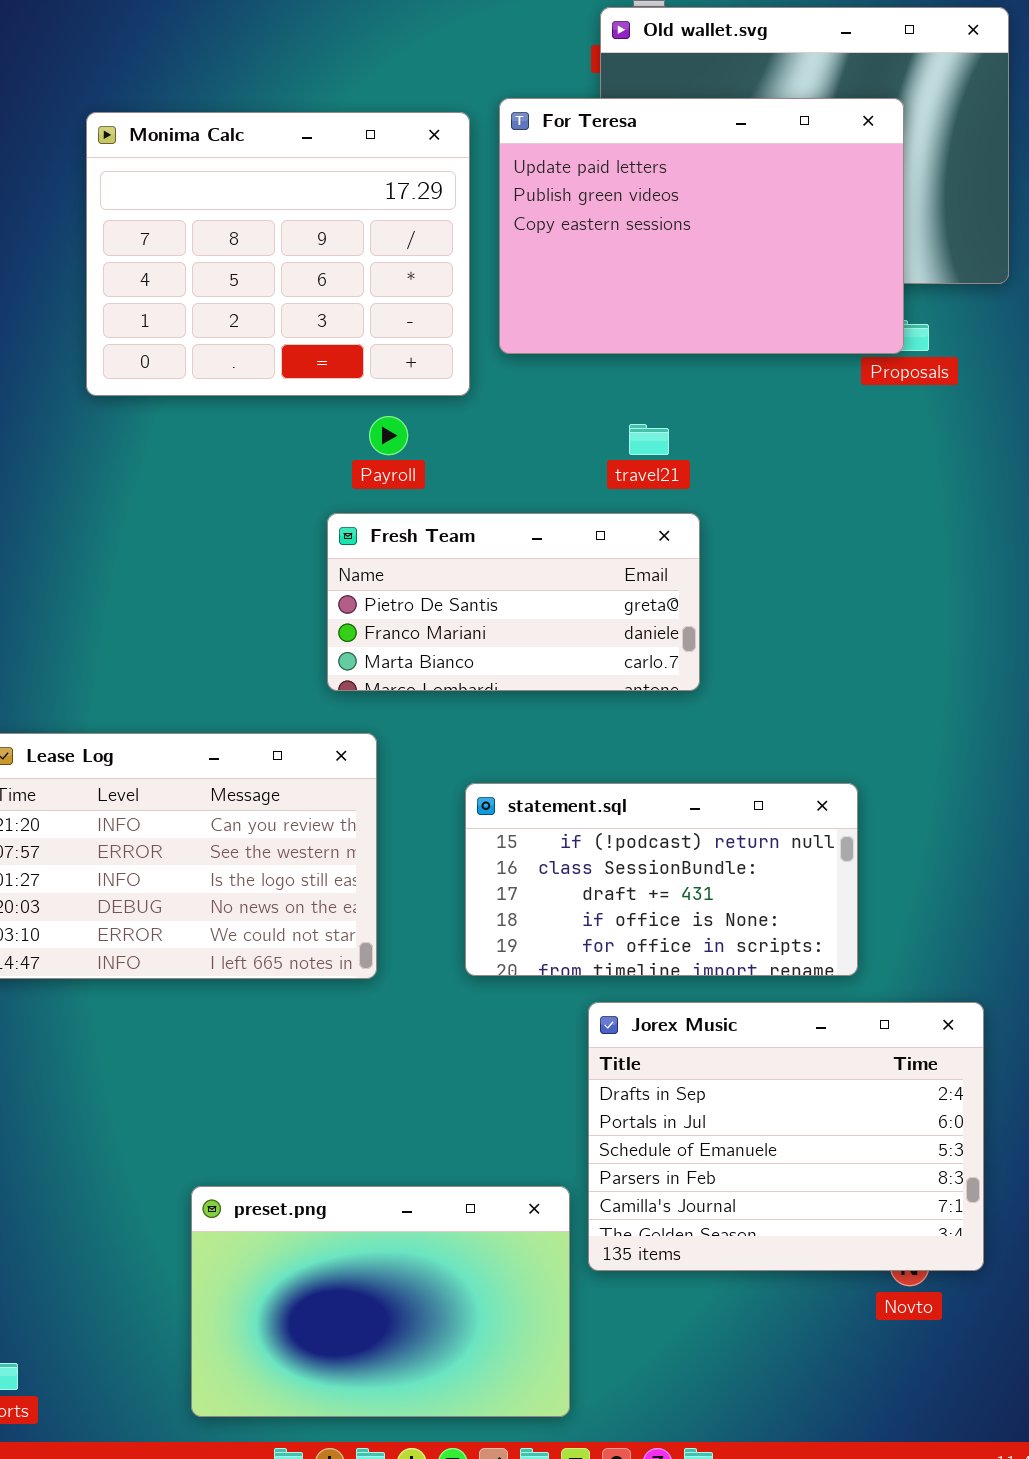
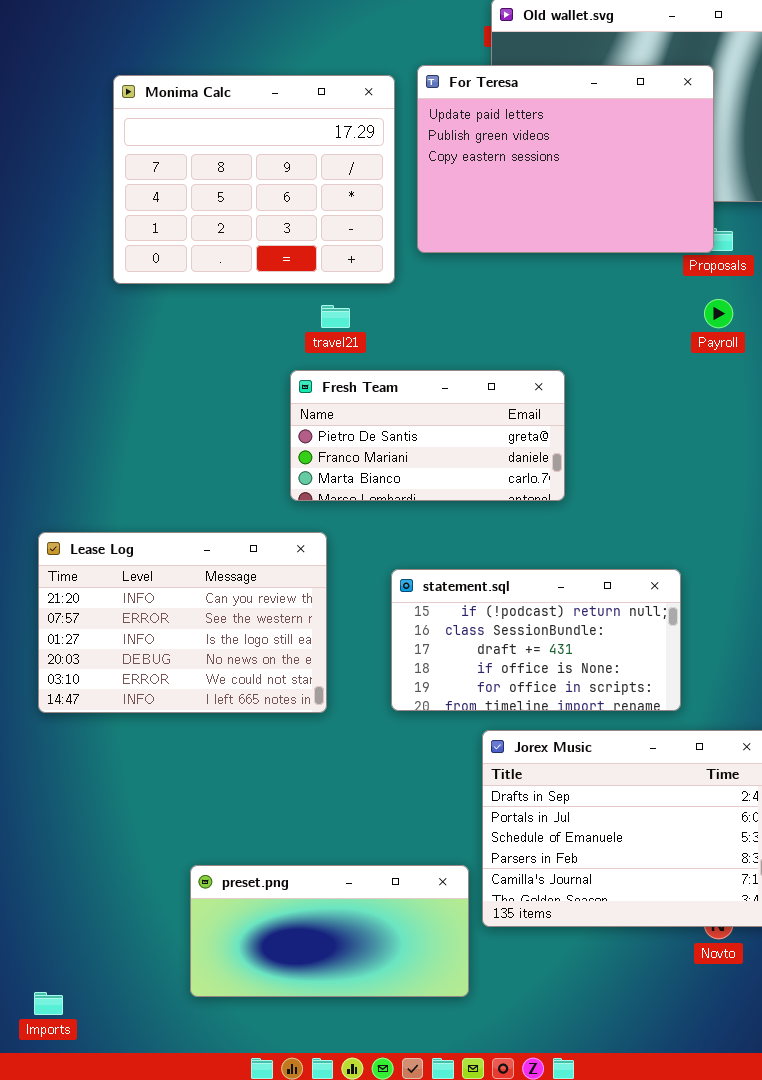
Payroll: [369,416,408,455] -> [704,299,733,328], moved
travel21: [629,424,669,455] -> [321,305,350,328], moved
preset.png: [191,1186,570,1417] -> [190,865,469,997], resized

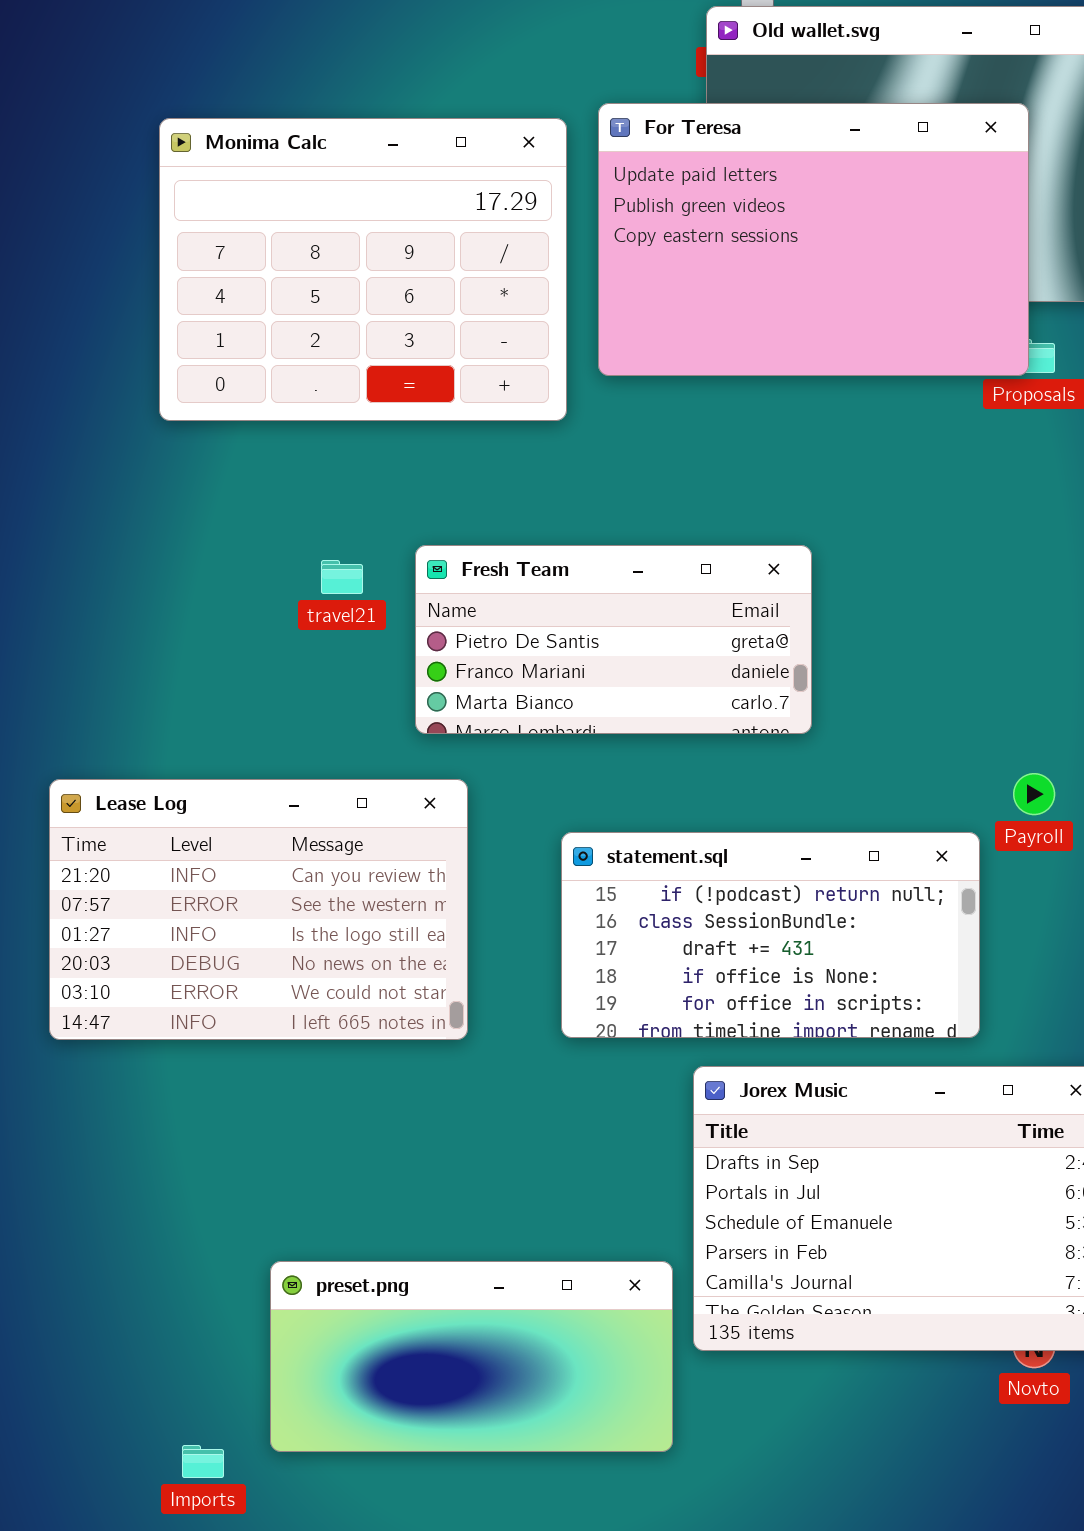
Payroll: [704,299,733,328] -> [1013,773,1055,815], moved
travel21: [321,305,350,328] -> [321,560,363,594], moved
Imports: [34,992,63,1015] -> [182,1445,224,1478], moved

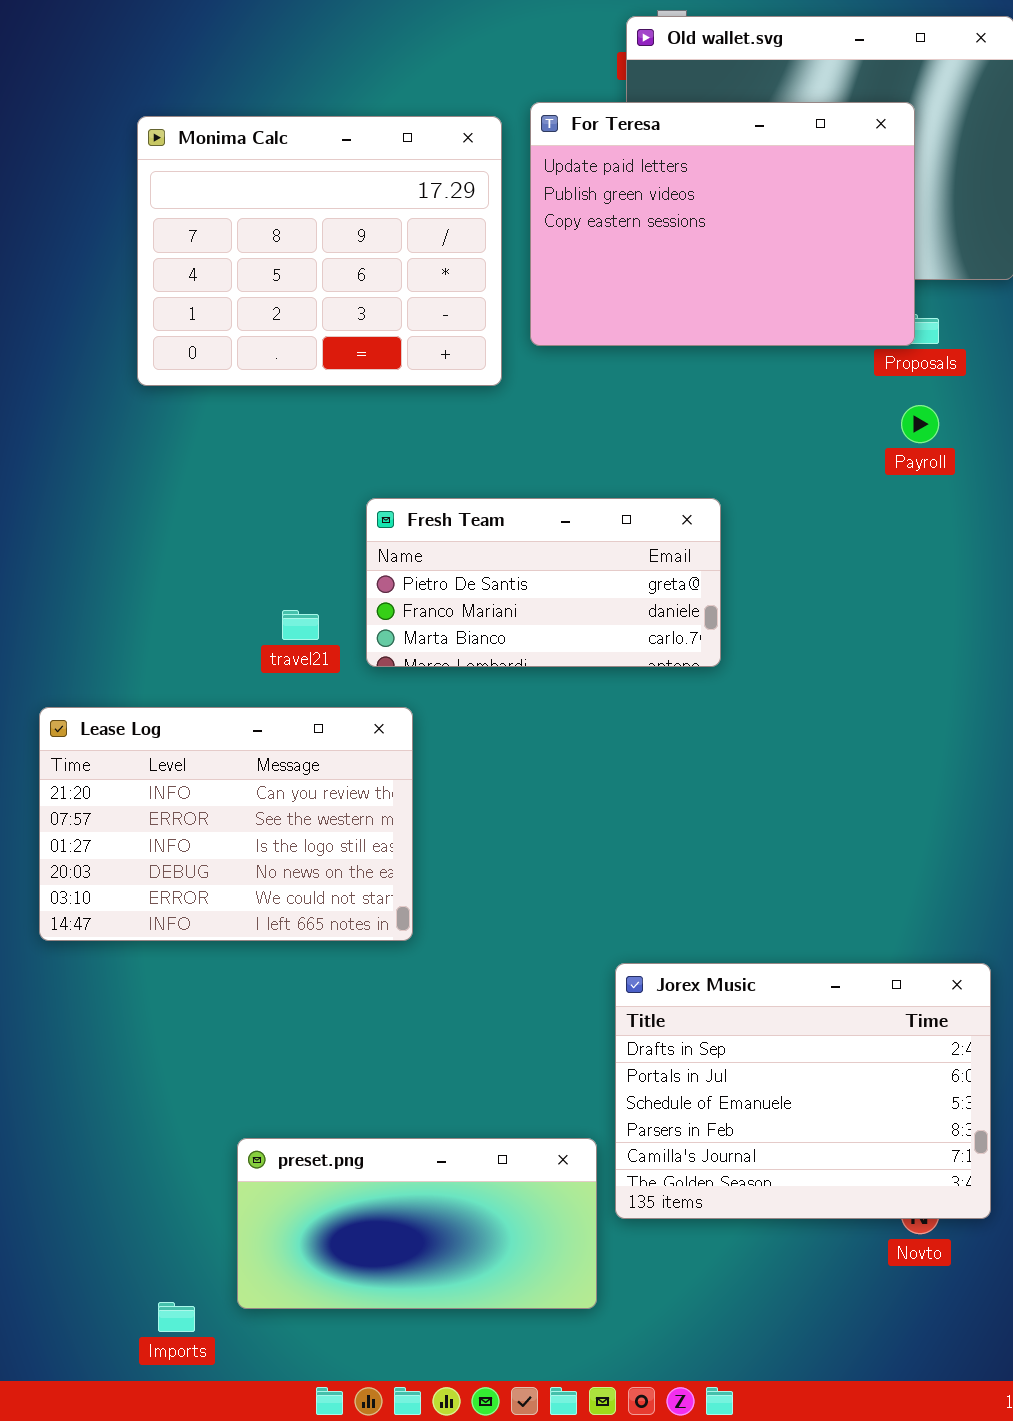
travel21: [321,560,363,594] -> [282,610,319,640], moved
Payroll: [1013,773,1055,815] -> [901,405,939,443], moved
statement.sql: [561,832,980,1038] -> none, closed

